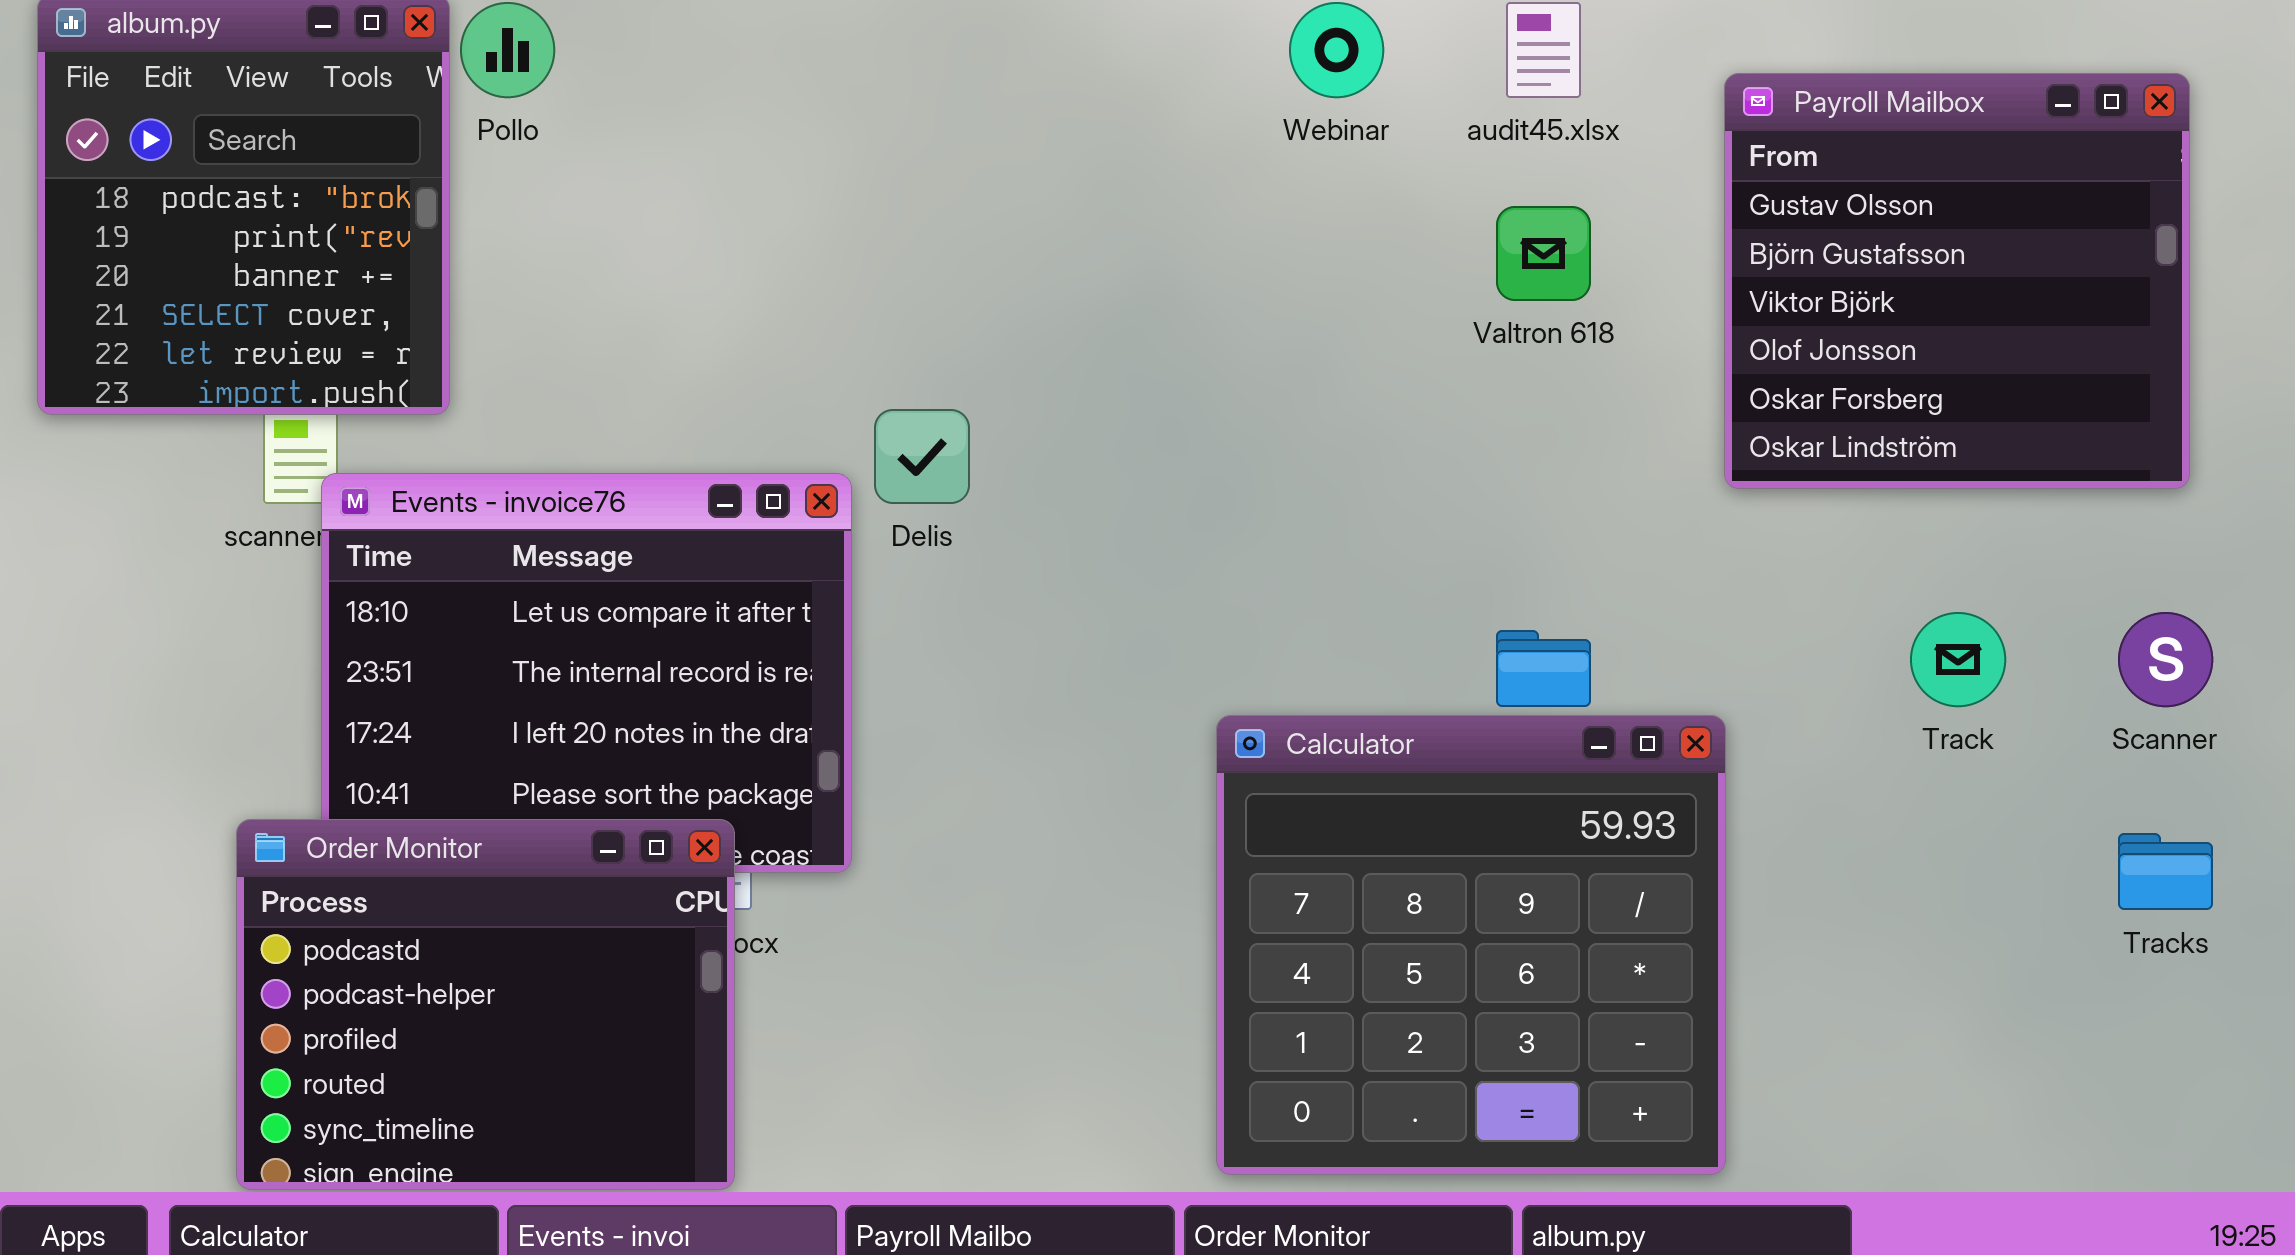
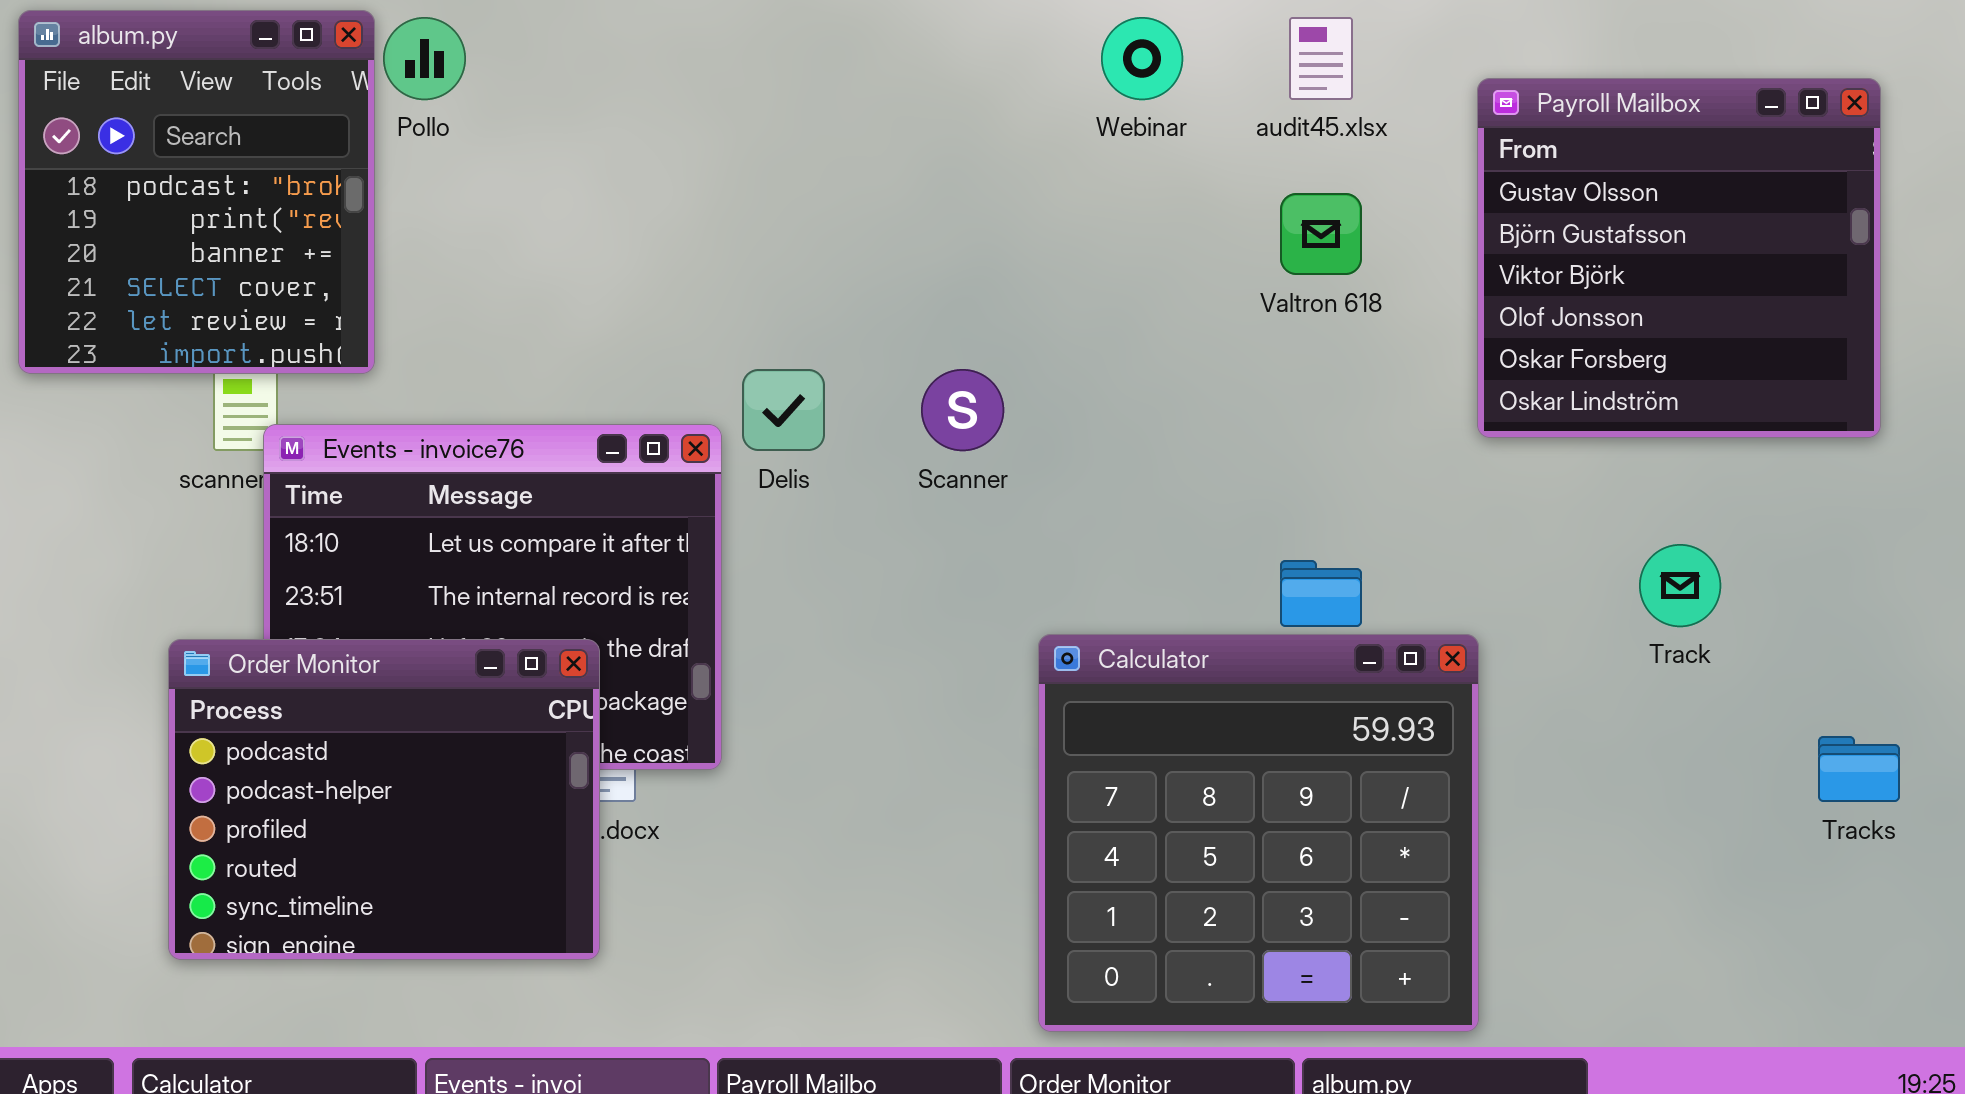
Scanner: [2118,612,2213,707] -> [921,369,1004,451], moved
Order Monitor: [236,819,735,1190] -> [168,639,600,960], moved

